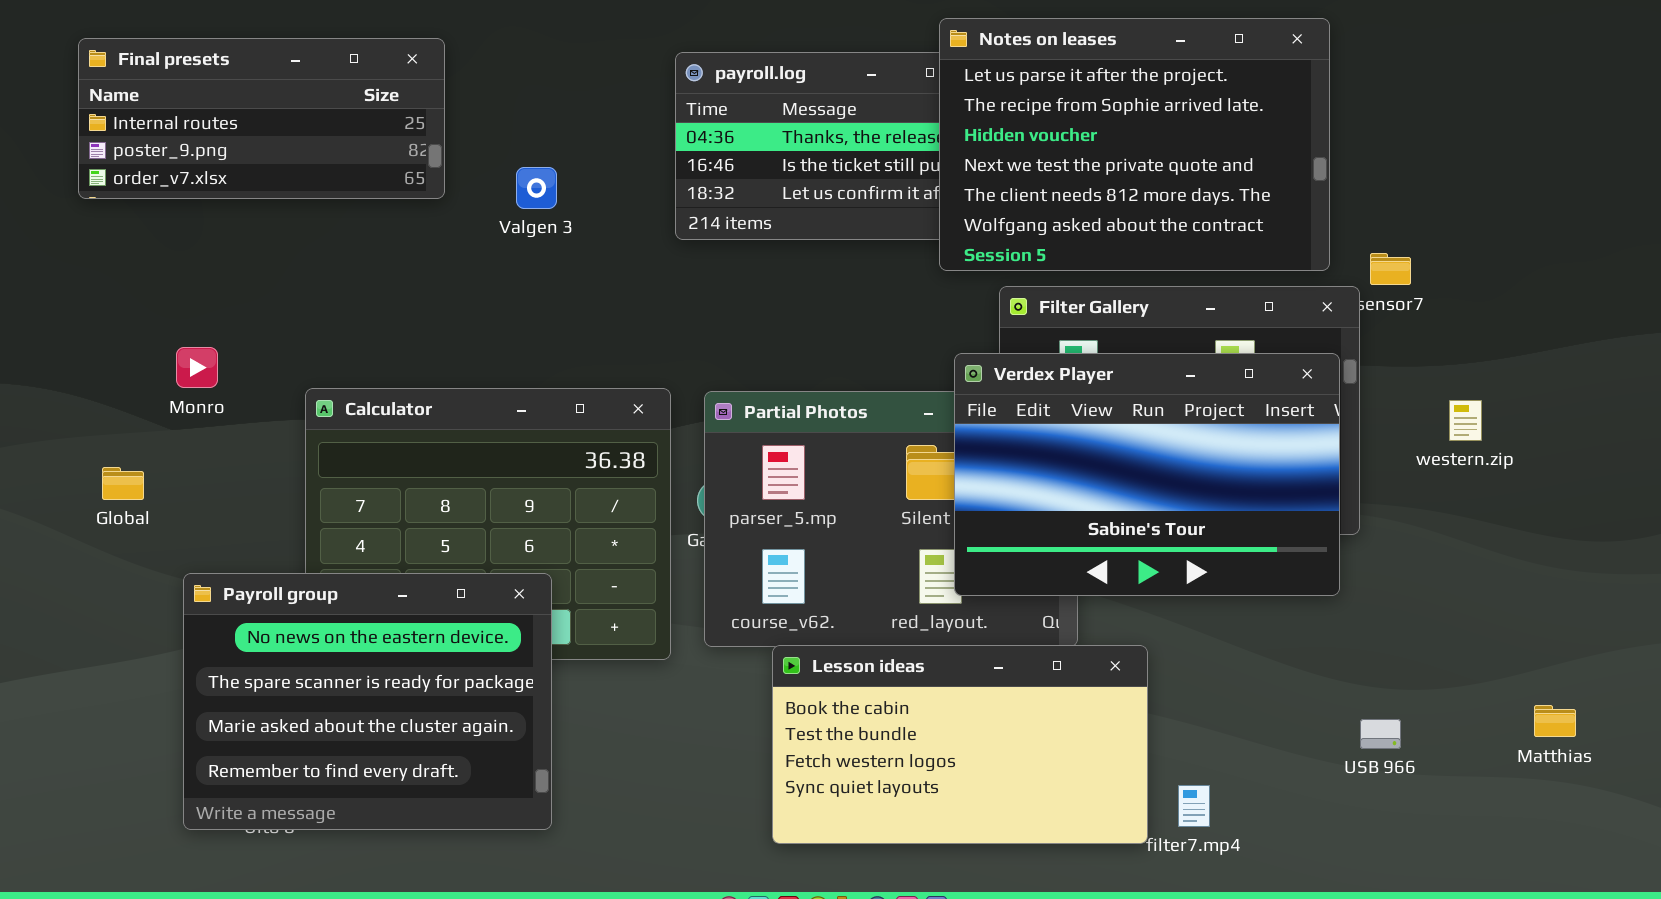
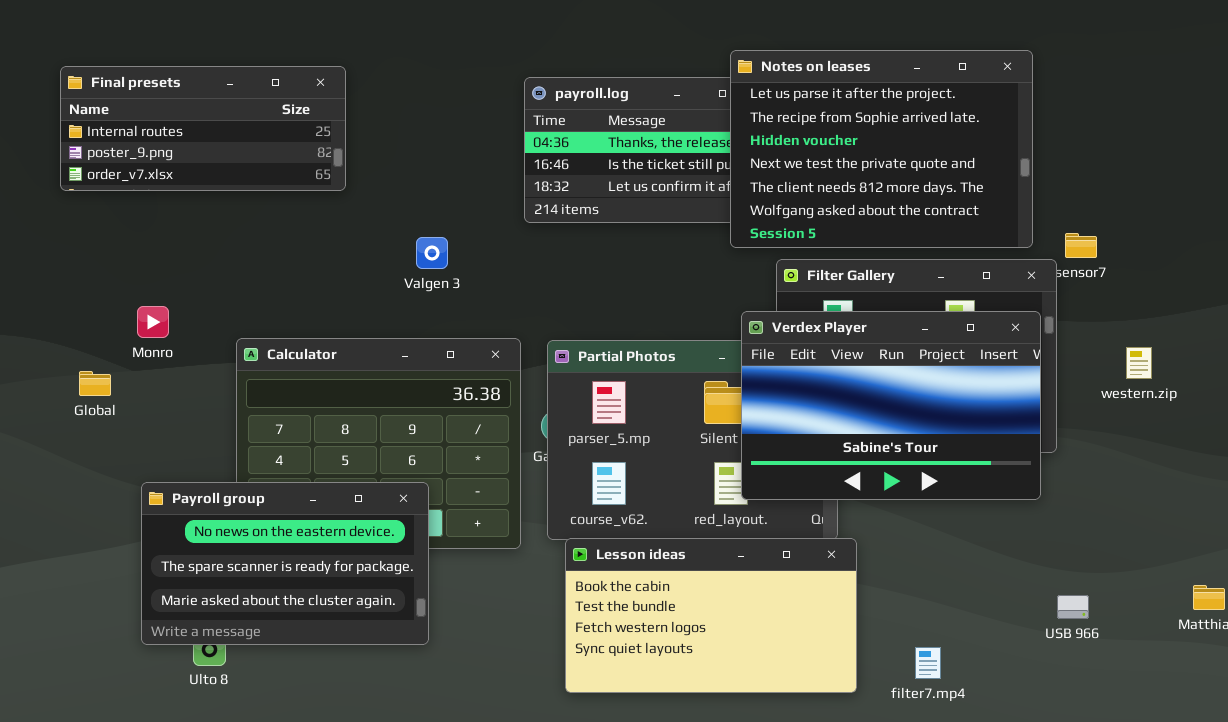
Valgen 3: [516,167,557,209] -> [416,237,448,269], moved
Global: [102,467,144,500] -> [79,371,111,396], moved
Payroll group: [183,573,552,830] -> [141,482,429,645], resized
Lesson ideas: [772,645,1148,844] -> [565,538,857,693], moved

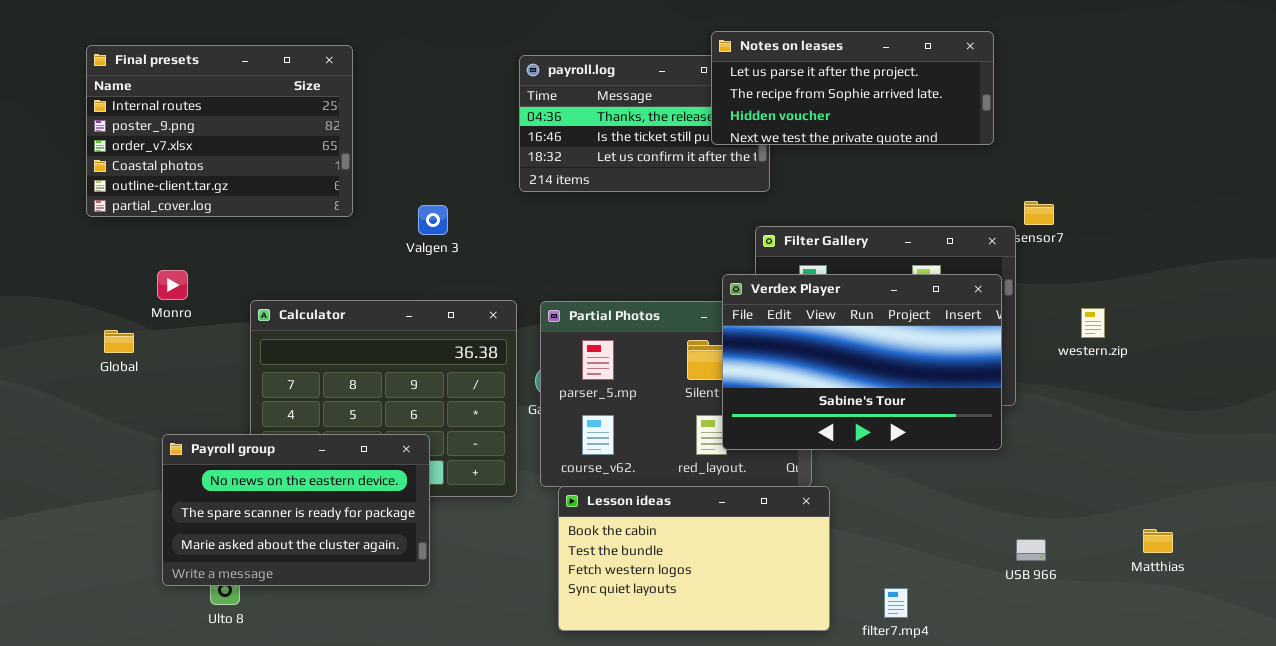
Notes on leases: [730,50,1033,248] -> [711,31,994,145], resized
Final presets: [60,66,346,191] -> [86,45,353,217], resized

